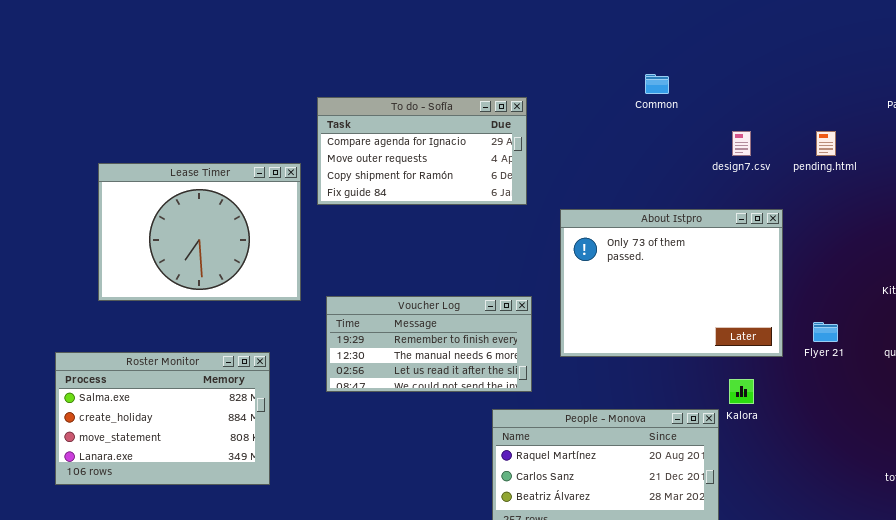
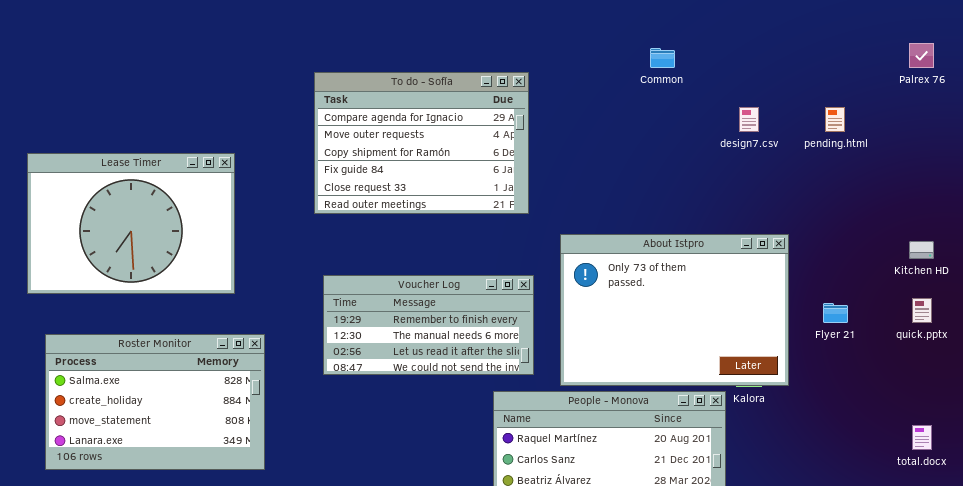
To do - Sofía: [317,97,527,205] -> [314,72,529,214], resized
Lease Timer: [98,163,301,301] -> [27,153,235,294], moved
About Istpro: [560,209,783,357] -> [560,234,789,386], moved

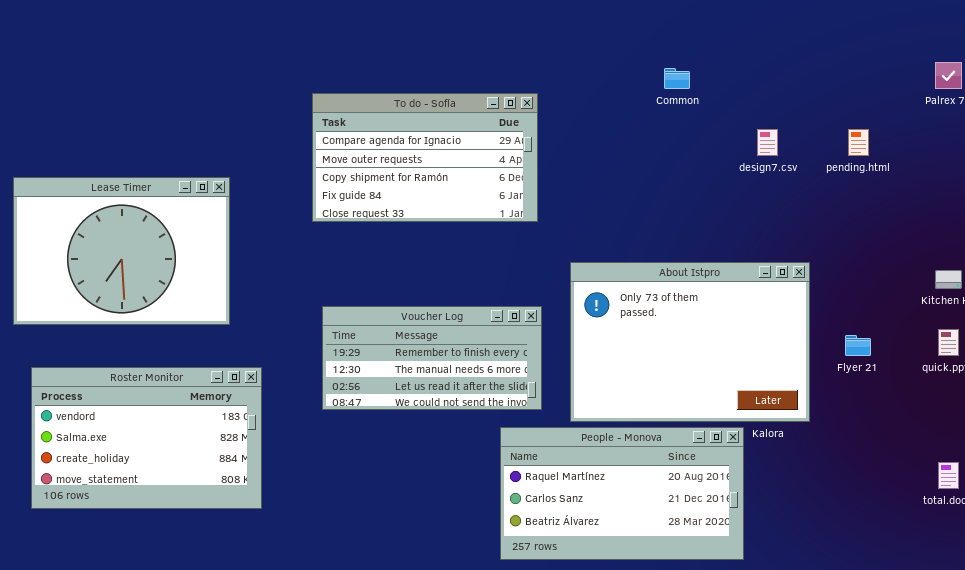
To do - Sofía: [314,72,529,214] -> [312,93,538,222], resized
Roster Monitor: [45,334,265,470] -> [31,367,262,509], scrolled up 1 row

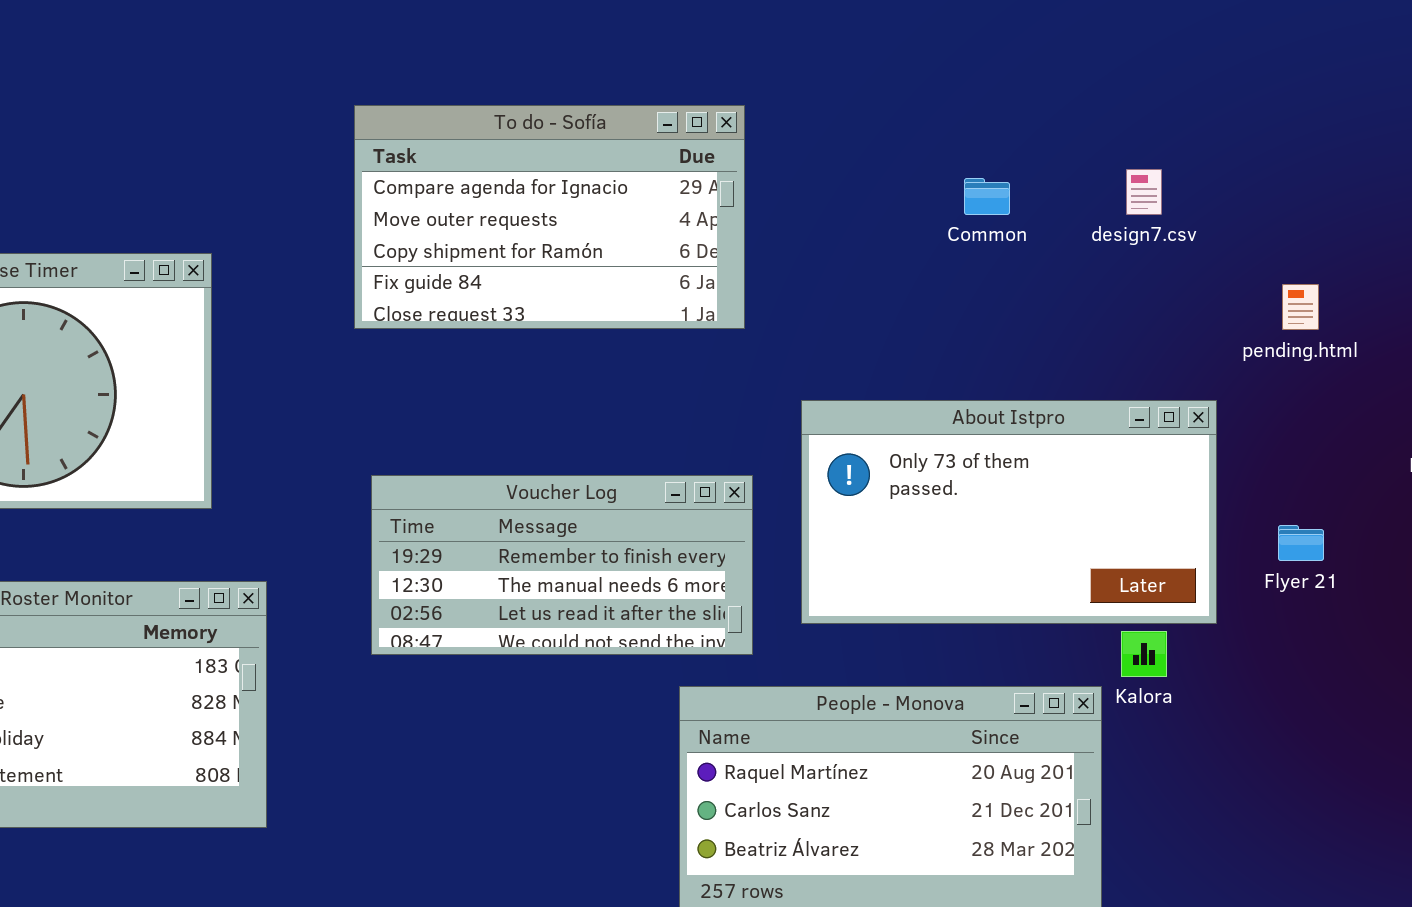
Common: [664,68,690,89] -> [964,178,1010,215], moved
pending.html: [848,129,869,156] -> [1282,284,1319,330], moved
About Istpro: [570,262,810,422] -> [801,400,1217,624], resized

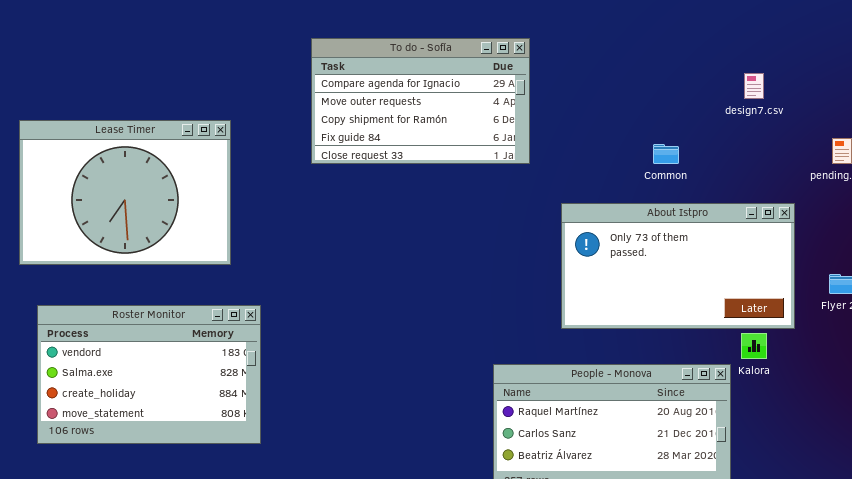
Common: [964,178,1010,215] -> [653,144,679,164], moved
Voucher Log: [371,475,753,655] -> none, closed

